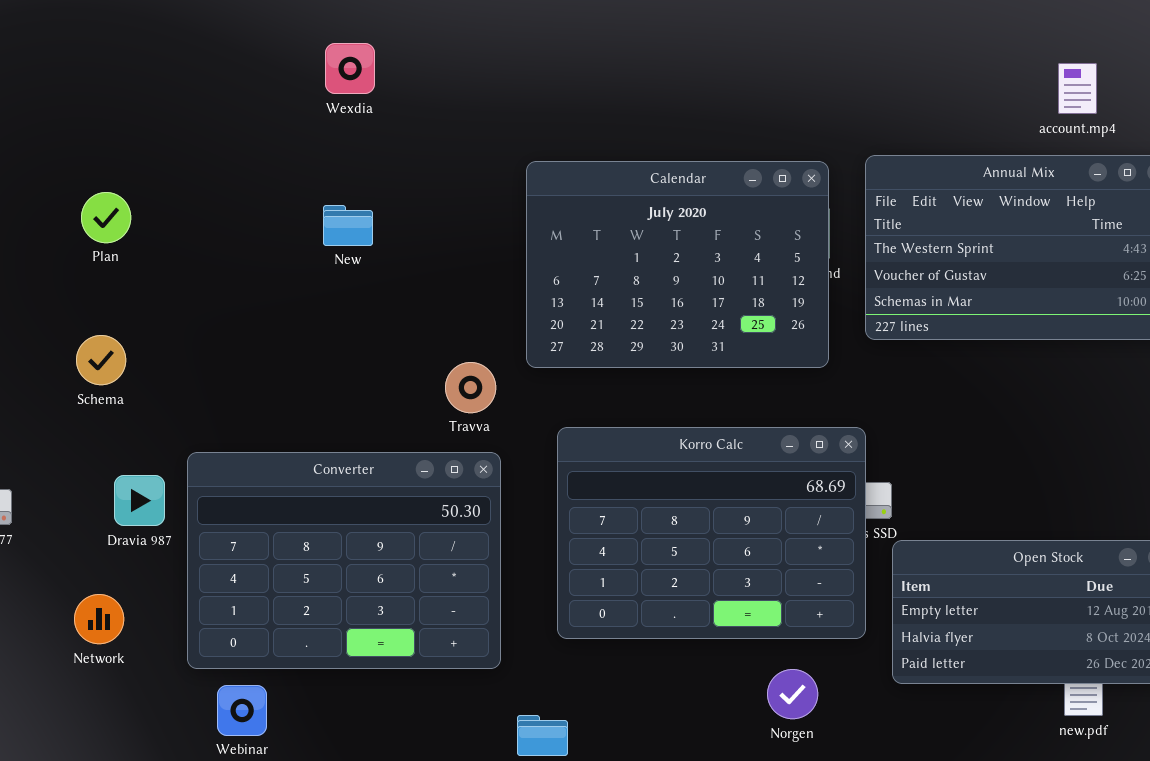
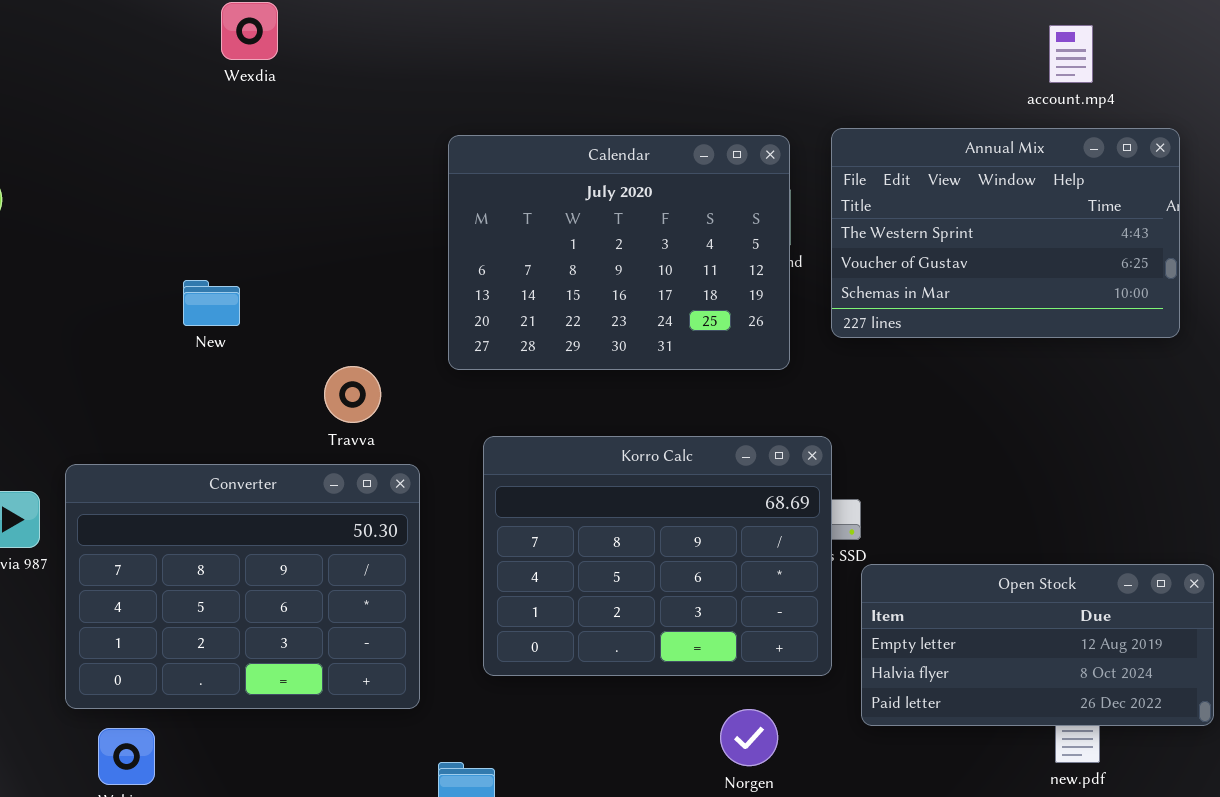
New: [323,205,373,246] -> [183,280,240,326], moved
Travva: [445,362,496,413] -> [324,366,381,423], moved

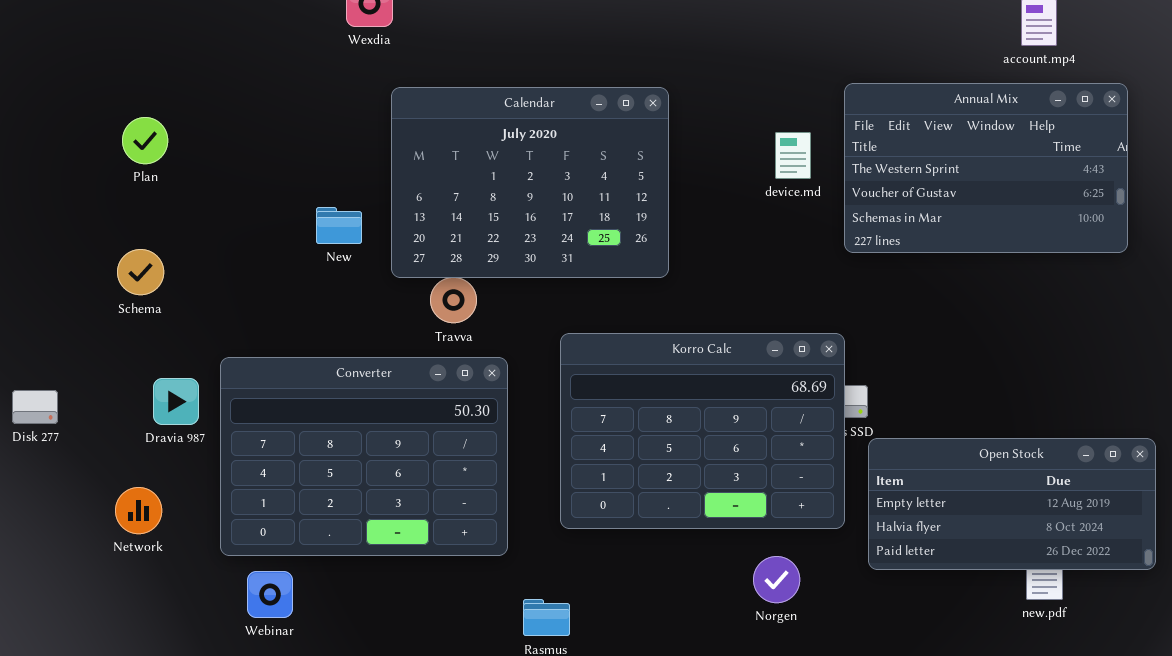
Calendar: [448,135,790,370] -> [391,87,669,278], moved

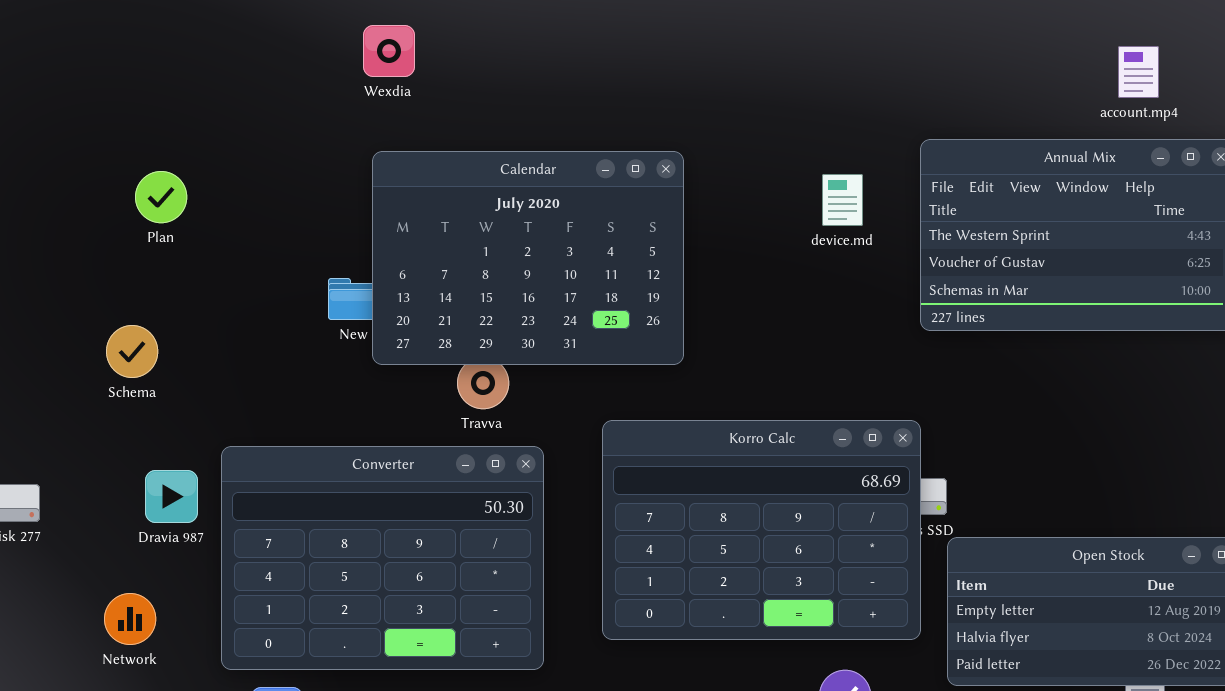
Calendar: [391,87,669,278] -> [372,151,684,365], moved
Plan: [122,117,168,164] -> [135,171,187,223], moved
device.md: [775,132,811,179] -> [822,174,863,226], moved

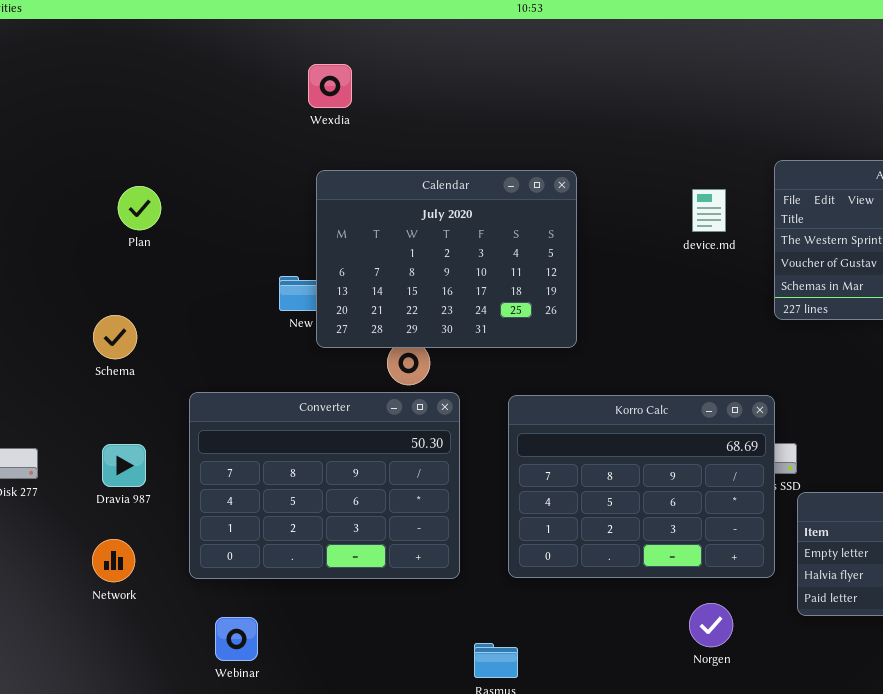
Converter: [221,446,544,670] -> [189,392,460,579], moved
Dravia 987: [145,470,198,523] -> [102,444,146,487], moved

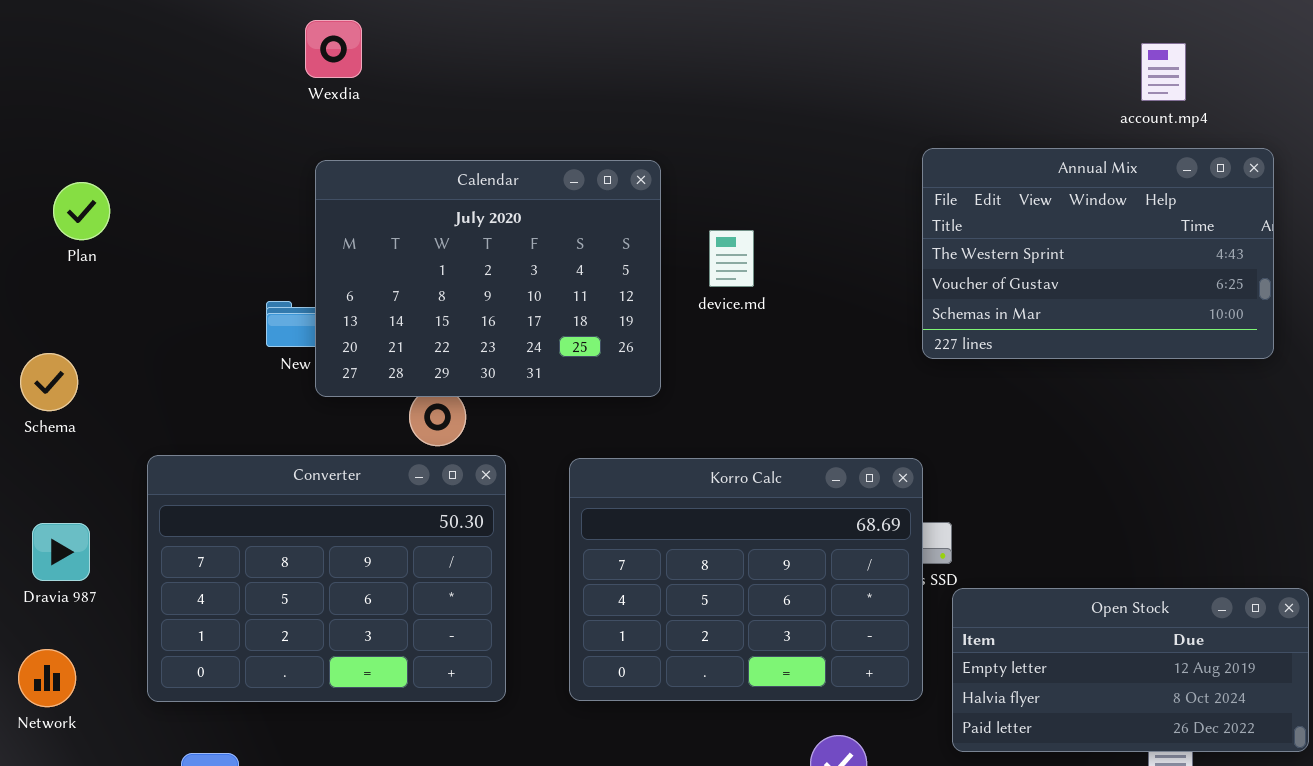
device.md: [692,189,726,232] -> [709,230,754,287], moved

